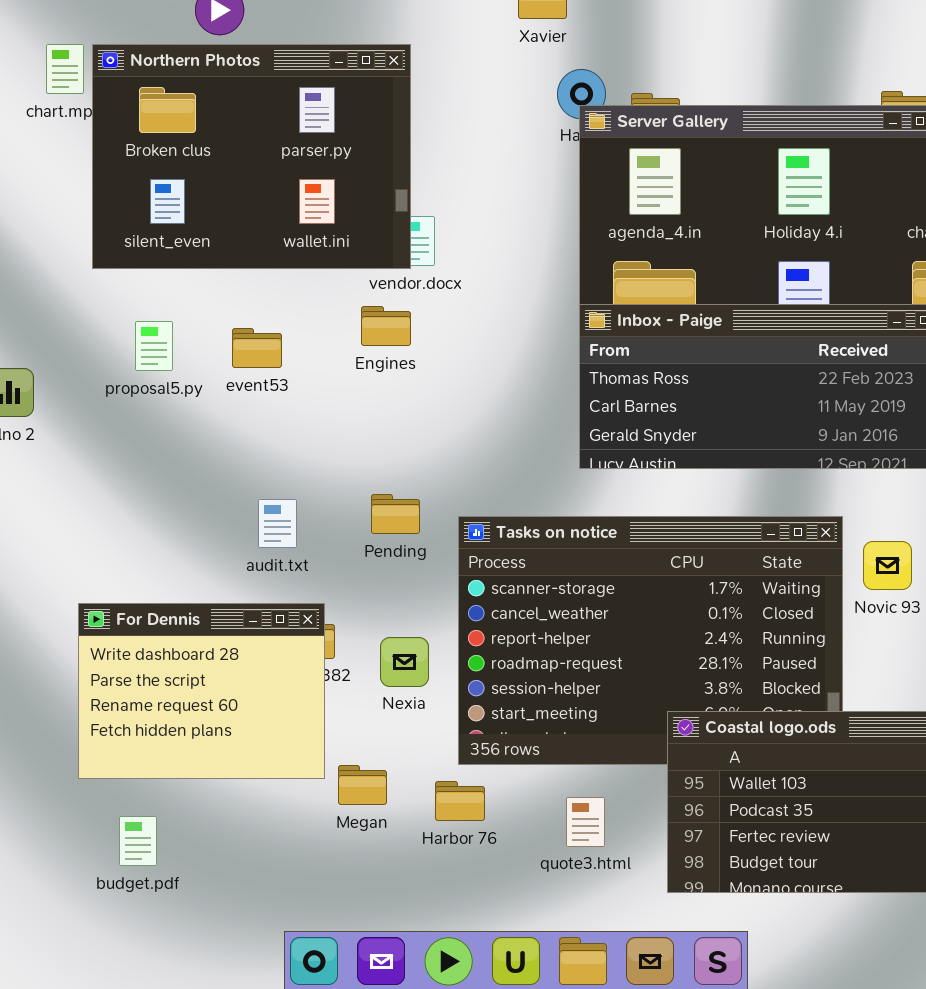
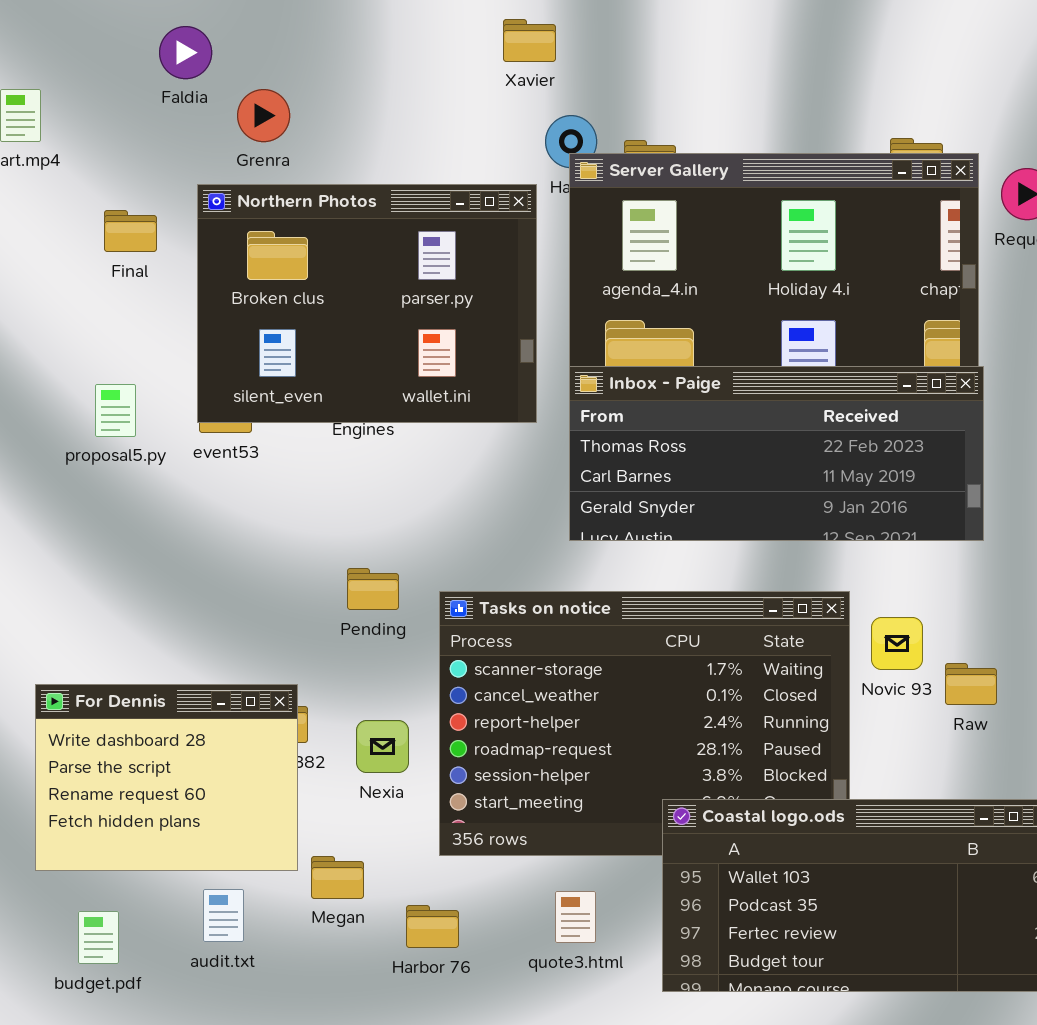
Northern Photos: [92,44,411,269] -> [197,184,537,423], moved
audit.txt: [258,499,297,548] -> [203,889,244,942], moved
Harbor 76: [435,781,485,821] -> [406,905,459,948], moved

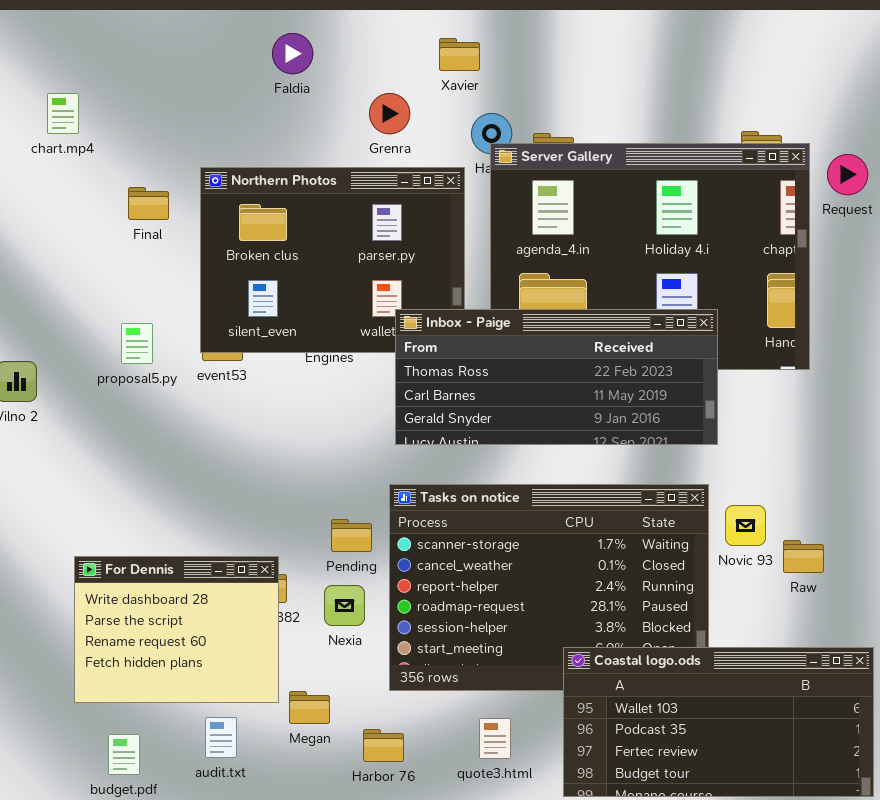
Faldia: [159,26,212,79] -> [272,33,313,74], moved
Grenra: [237,89,290,142] -> [369,93,410,134], moved
Inbox - Paige: [569,366,984,541] -> [395,309,718,445], moved
Pending: [347,568,399,610] -> [331,519,372,552], moved

